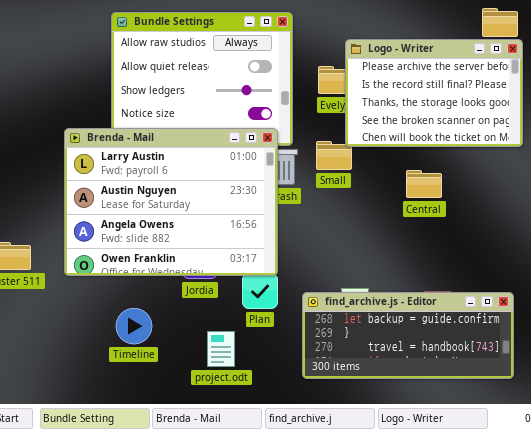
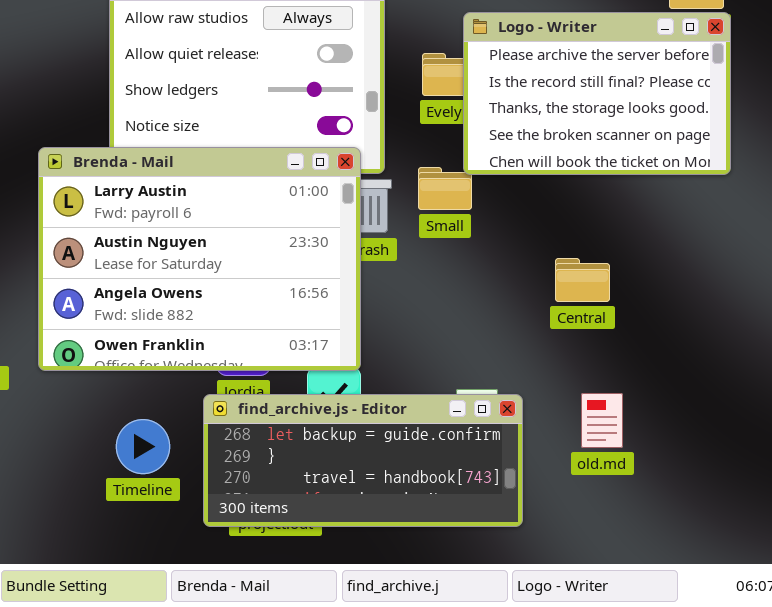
Central: [406,170,442,198] -> [555,258,610,302], moved
find_archive.js - Editor: [302,292,514,379] -> [203,394,523,527], moved

